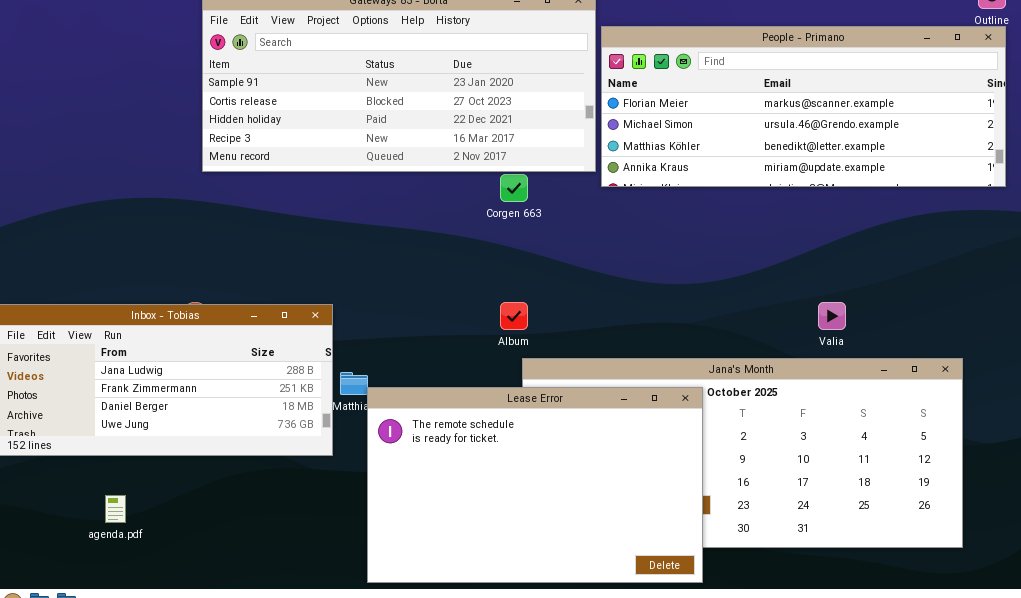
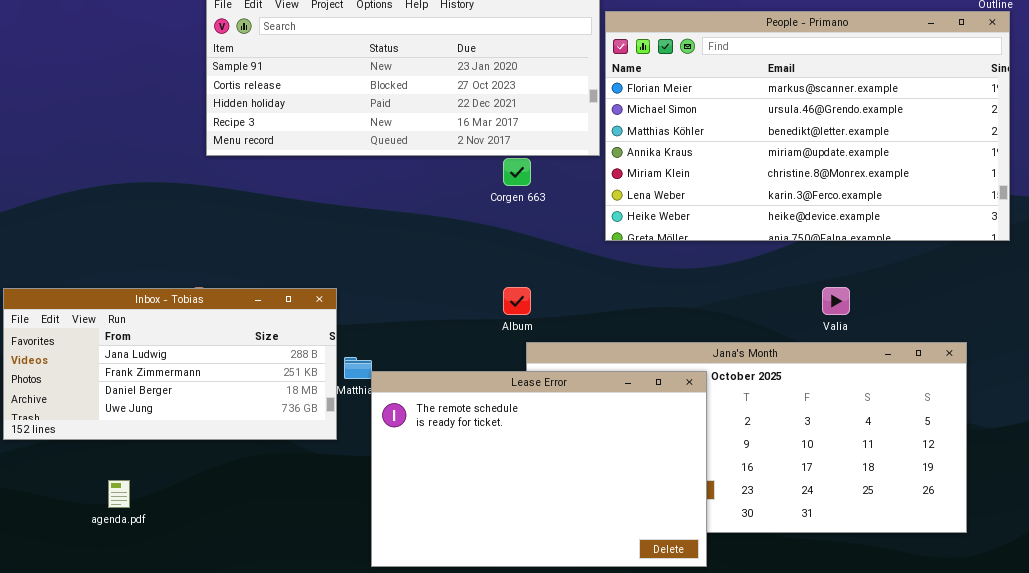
People - Primano: [601,26,1006,187] -> [605,11,1010,241], resized

